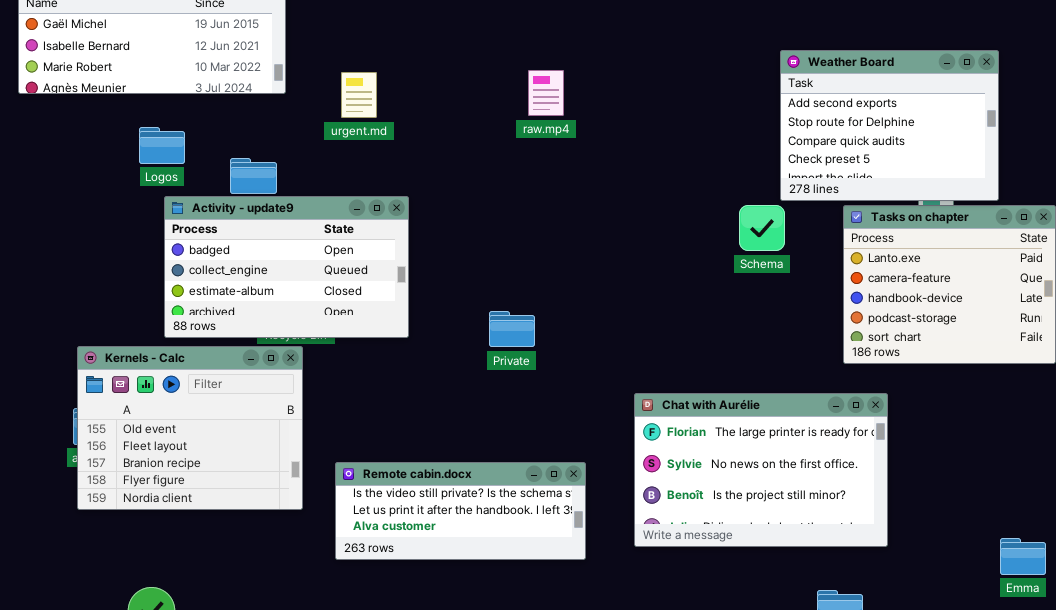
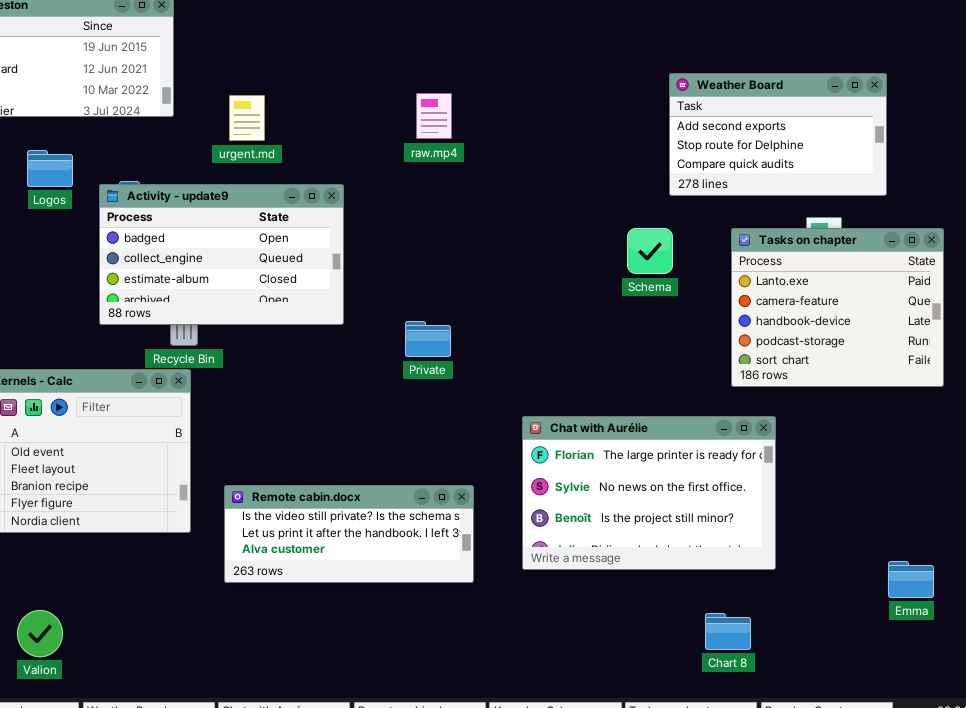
Weather Board: [780,50,999,201] -> [669,73,887,196], resized
Activity - update9: [164,196,409,338] -> [99,184,344,325], moved
Private: [489,311,535,347] -> [405,321,451,357], moved

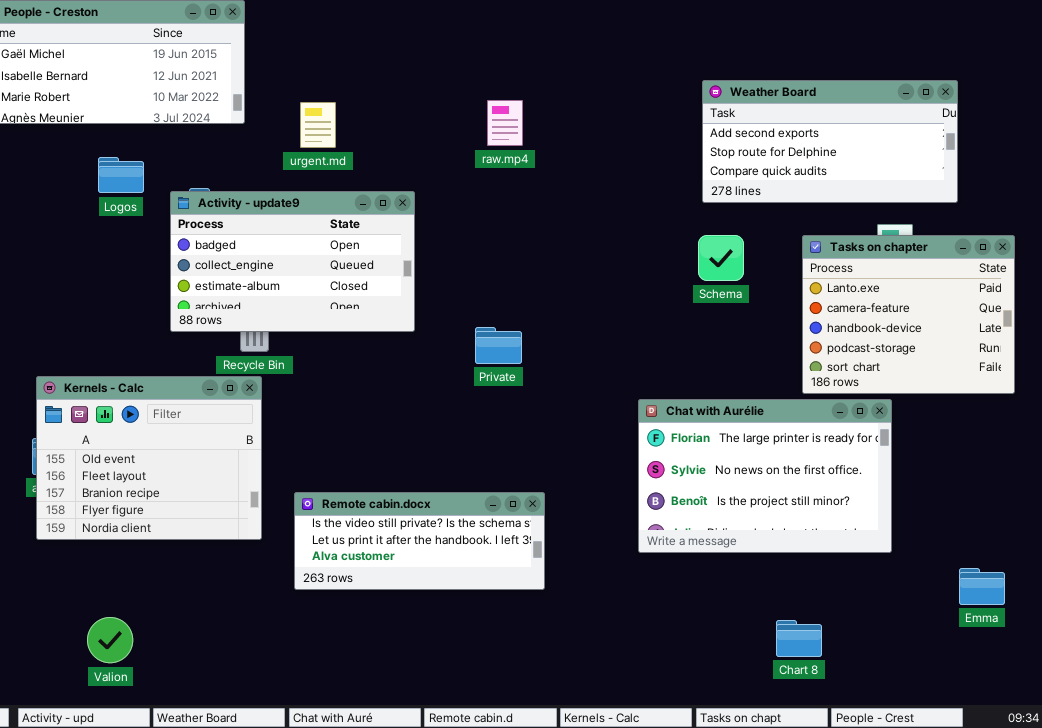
Weather Board: [669,73,887,196] -> [702,80,958,203], resized
Chat with Aurélie: [522,416,776,570] -> [638,399,892,553], moved

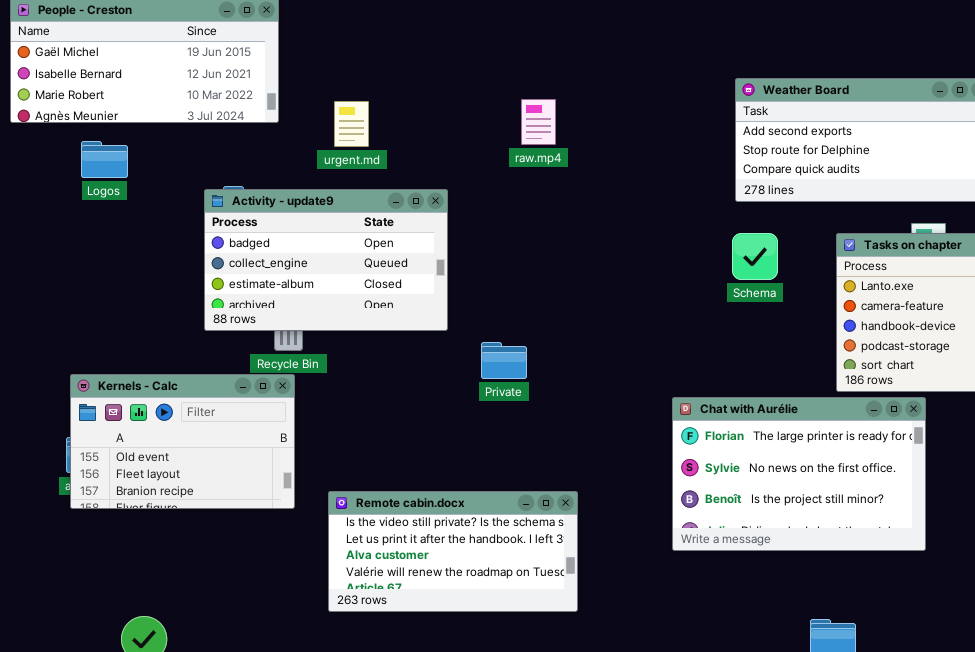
Logos: [98,157,144,193] -> [81,141,128,178], moved
Private: [475,327,522,364] -> [481,342,527,379], moved
Kernels - Calc: [36,376,262,540] -> [70,374,295,509], resized
Remote cabin.docx: [294,492,545,590] -> [328,491,578,612], resized

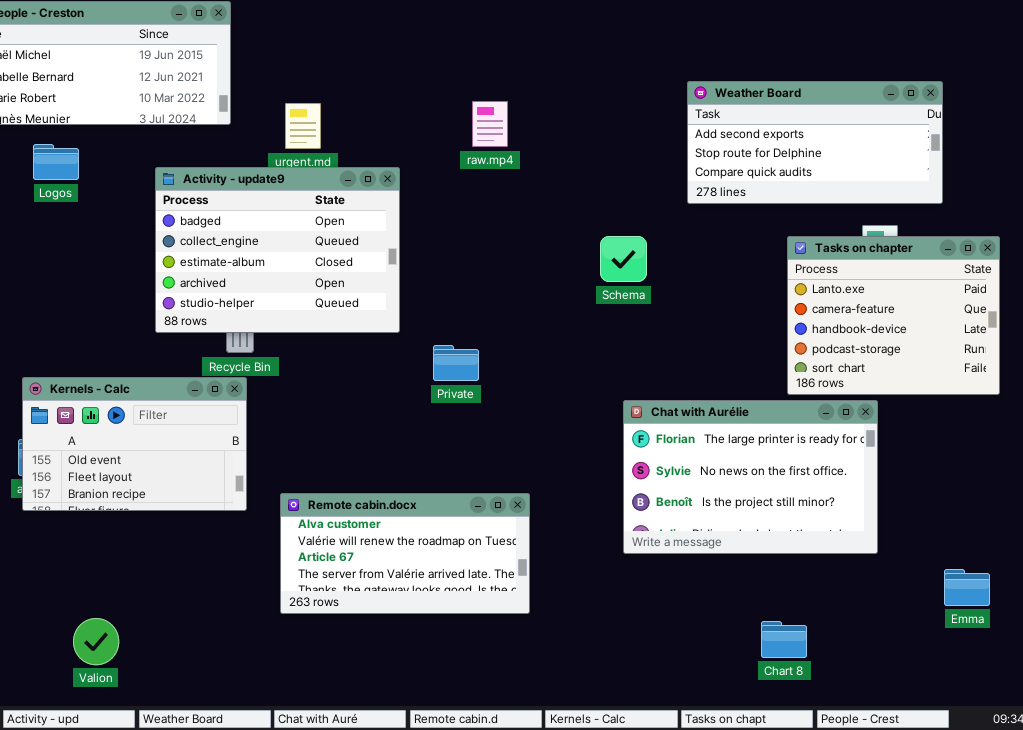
Activity - update9: [204,189,448,331] -> [155,167,400,333], resized
Schema: [732,233,778,280] -> [600,236,647,282], moved
Remote cabin.docx: [328,491,578,612] -> [280,493,530,614], scrolled down 2 rows

